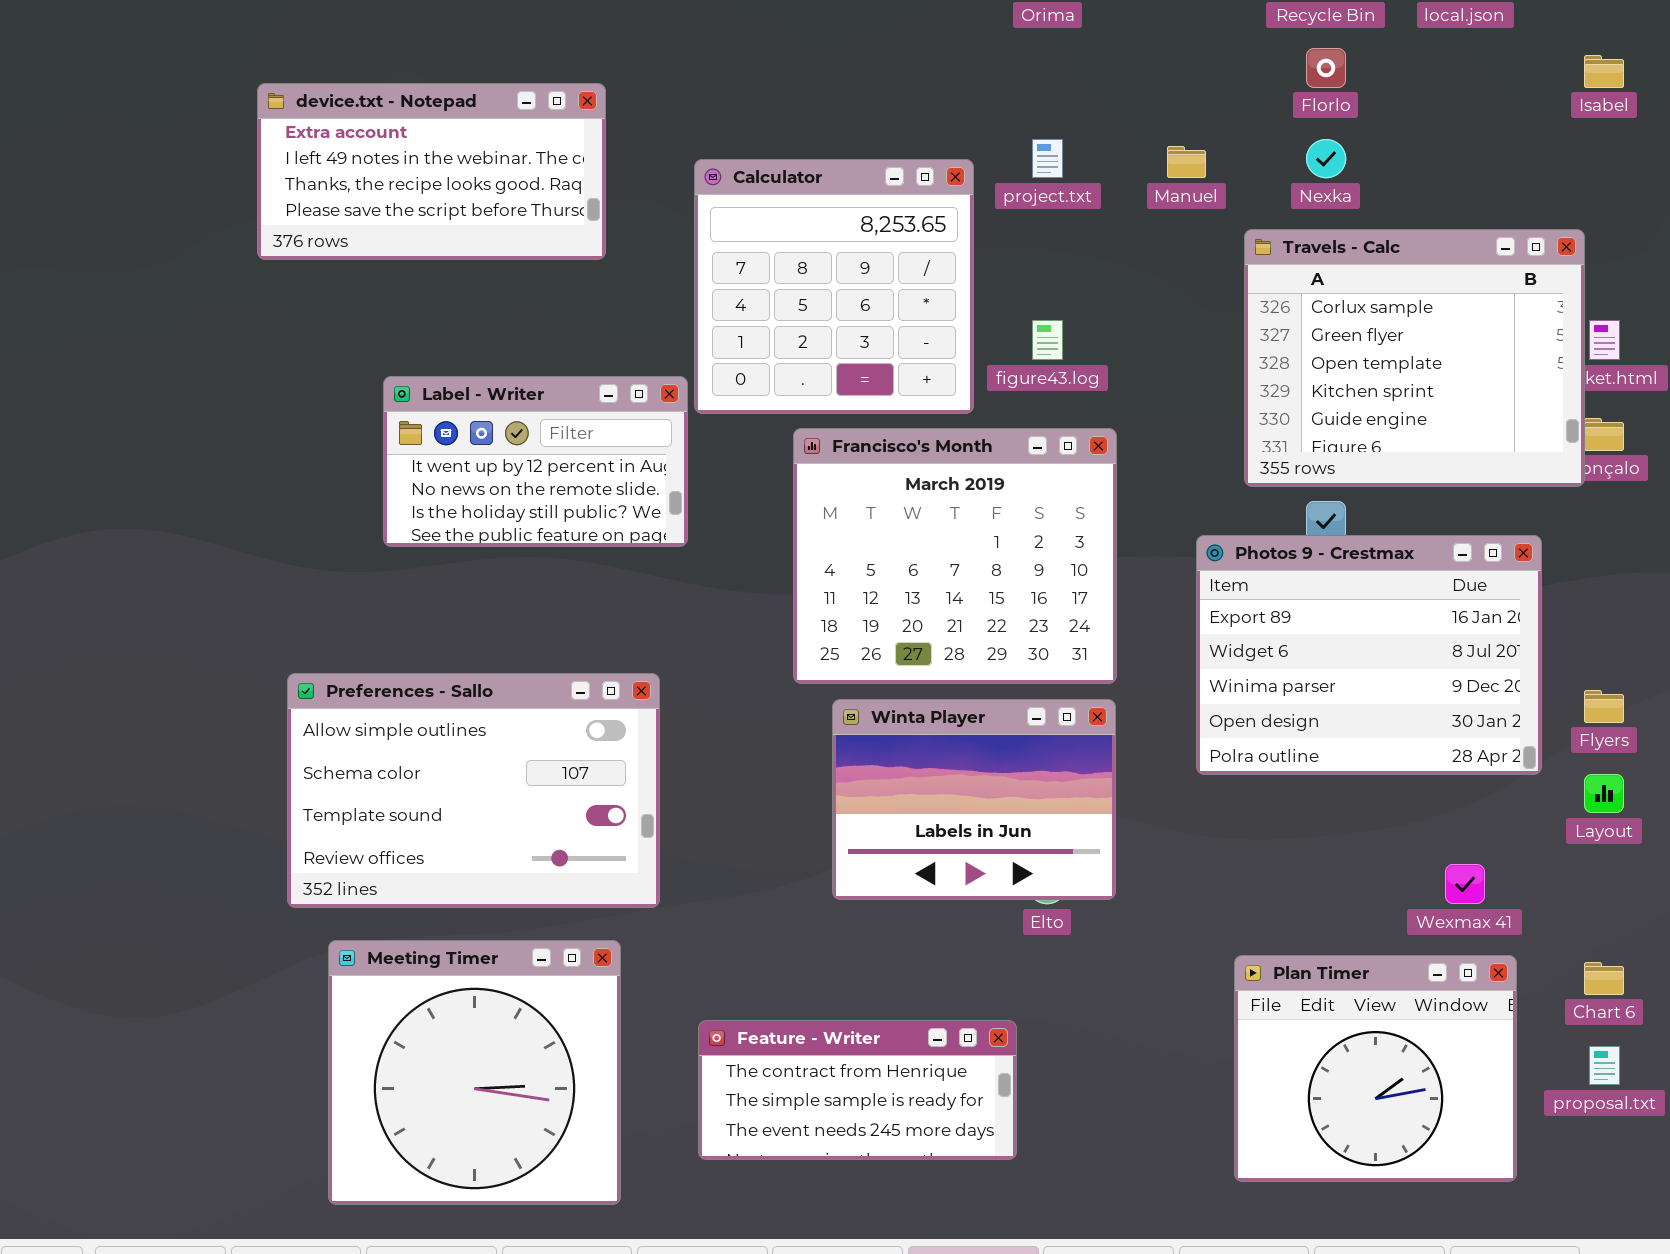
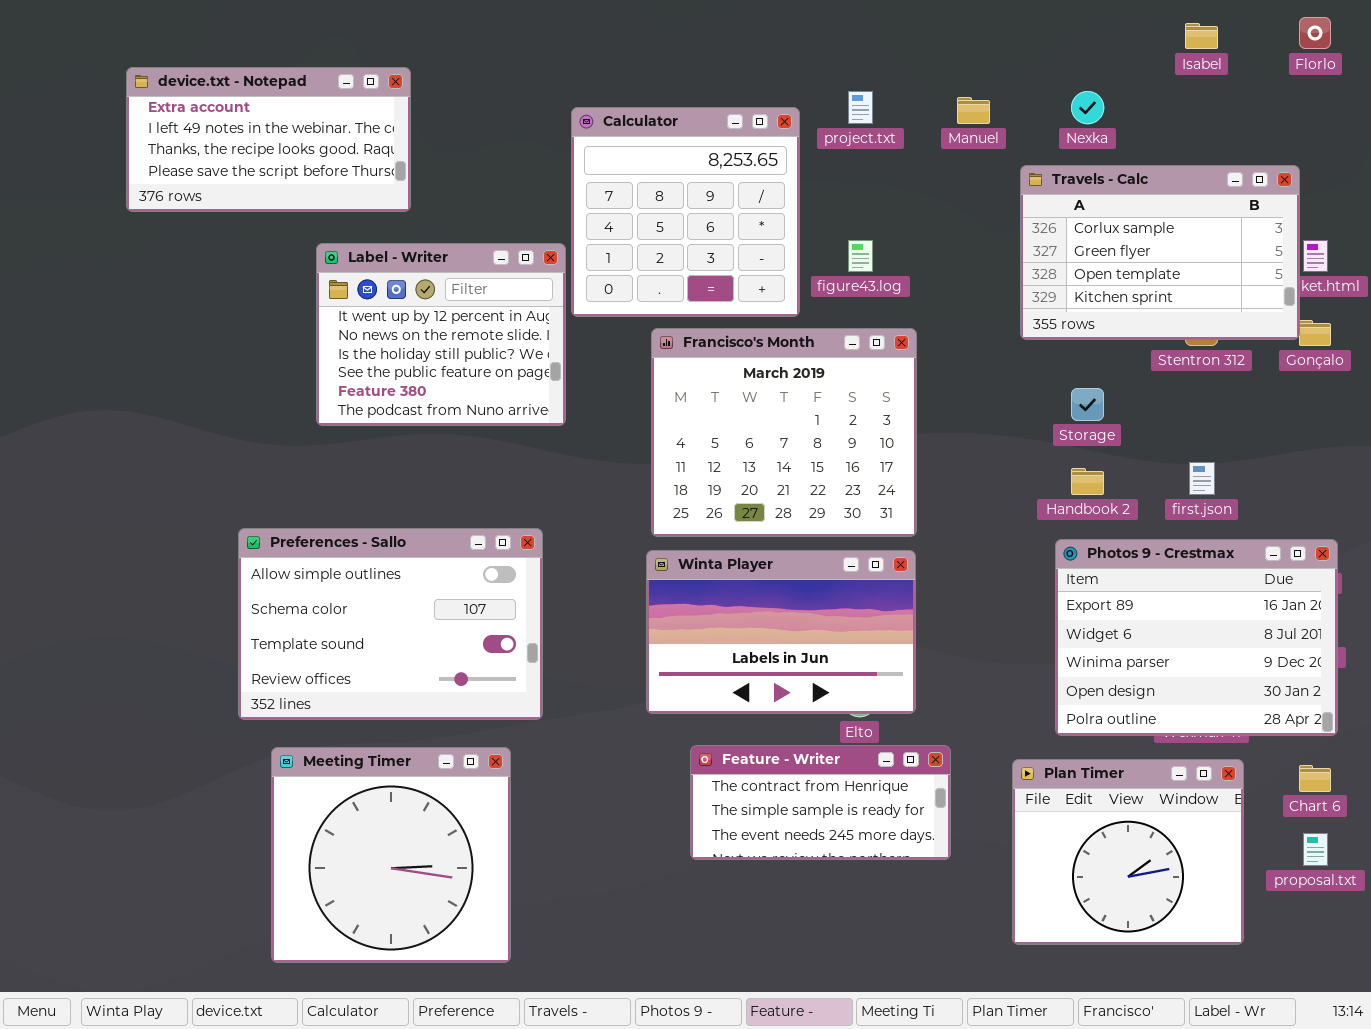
Florlo: [1306,48,1346,88] -> [1299,17,1331,49], moved
Isabel: [1584,55,1624,88] -> [1185,23,1218,49], moved
device.txt - Notepad: [257,83,606,260] -> [126,67,411,212], moved
Travels - Calc: [1244,229,1585,487] -> [1020,165,1300,340], resized
Label - Writer: [383,376,688,547] -> [316,243,566,426], resized
Photos 9 - Crestmax: [1196,535,1542,775] -> [1055,539,1338,736], moved
Winta Player: [832,699,1116,900] -> [646,550,916,714], resized
Feature - Writer: [698,1020,1017,1160] -> [690,745,951,860], moved

